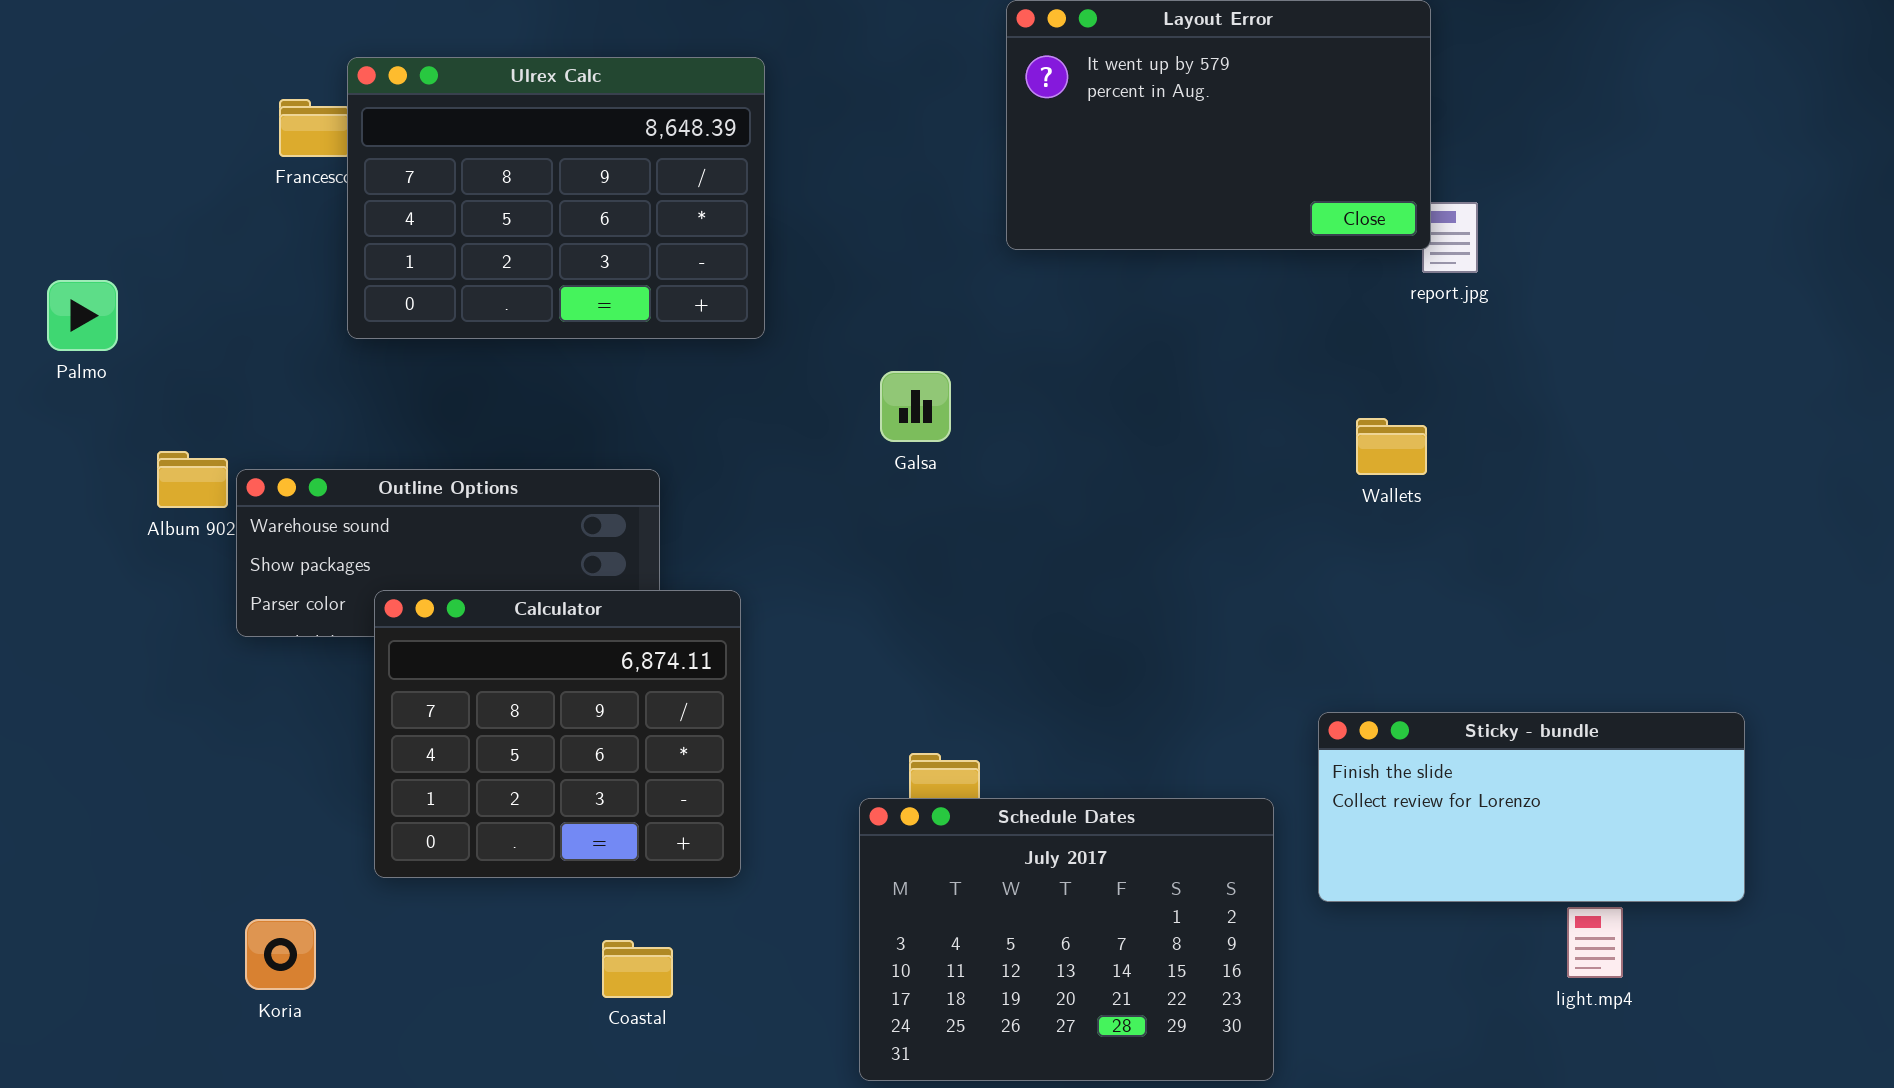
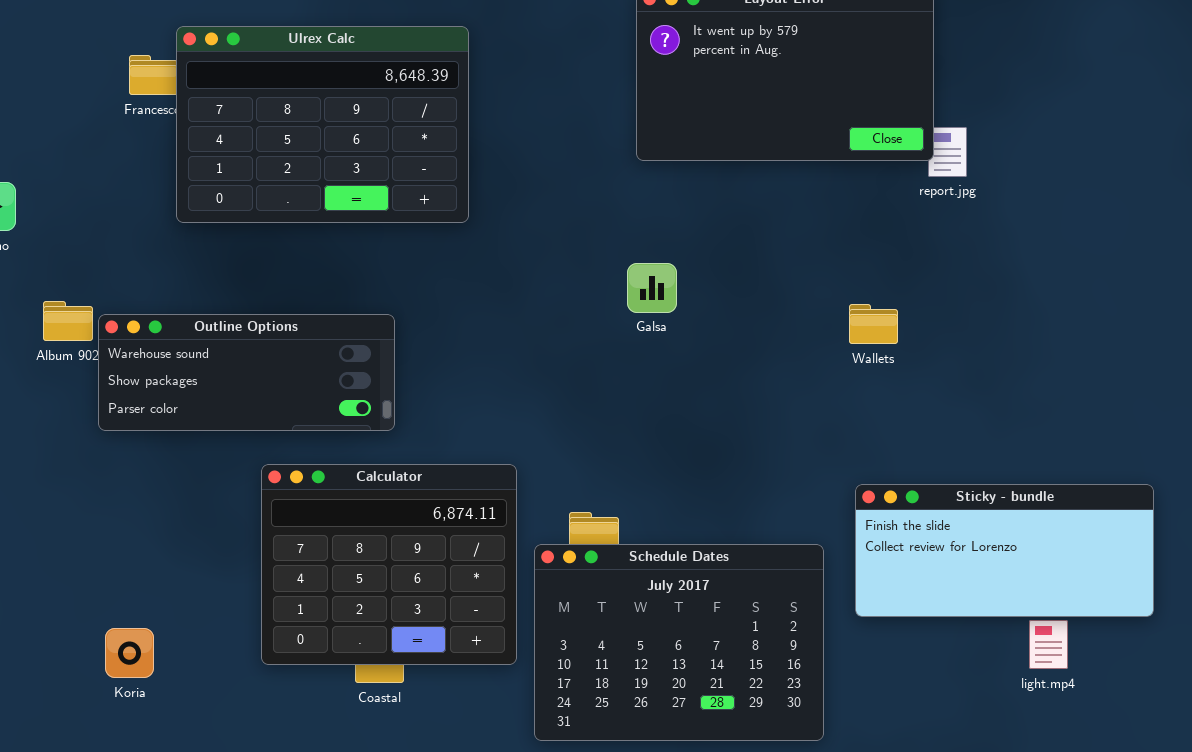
Galsa: [880,371,951,442] -> [627,263,677,313], moved
Wallets: [1356,418,1427,475] -> [849,304,898,344], moved
Calculator: [374,590,741,878] -> [261,464,517,665], moved

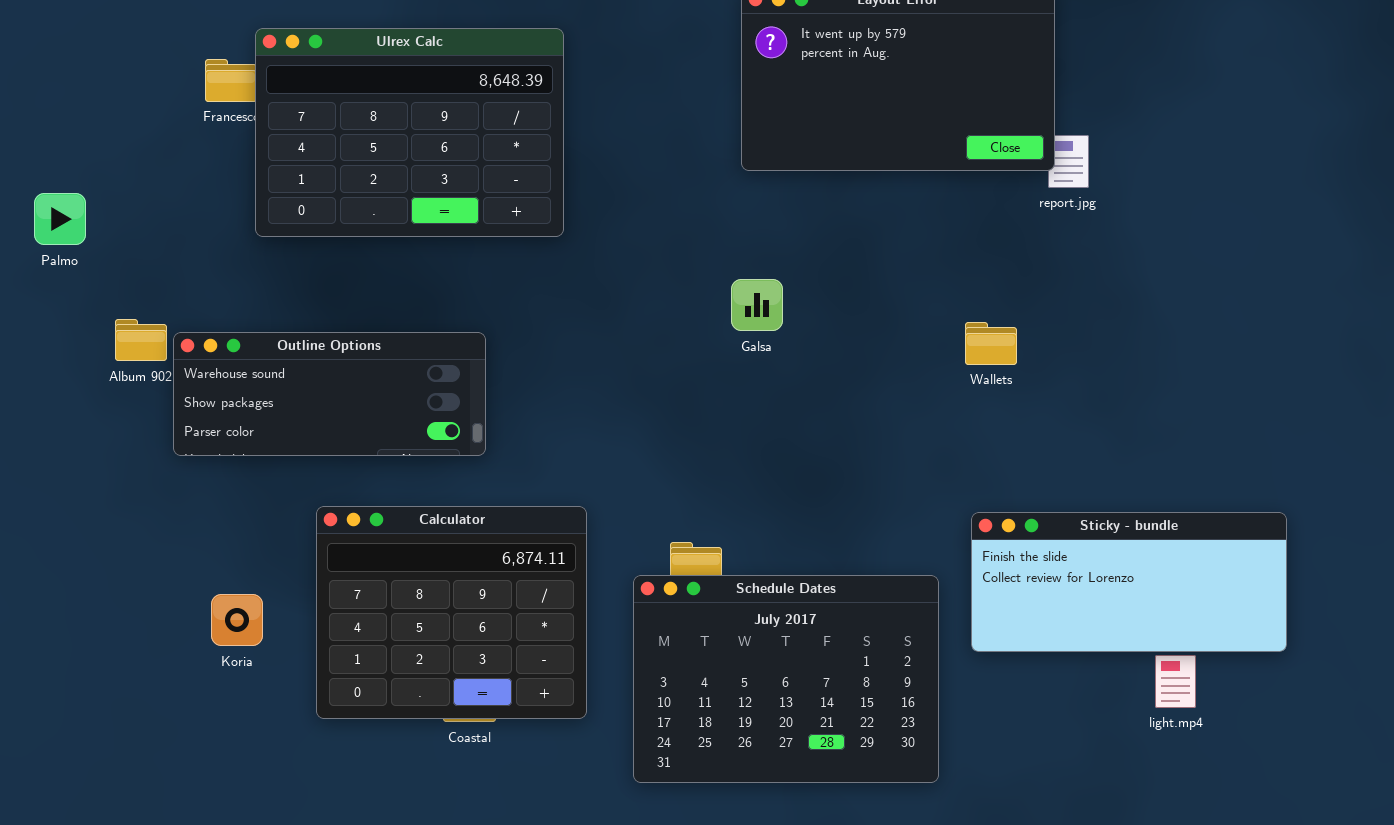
Calculator: [261,464,517,665] -> [316,506,587,719], moved
Koria: [105,628,154,678] -> [211,594,263,646], moved

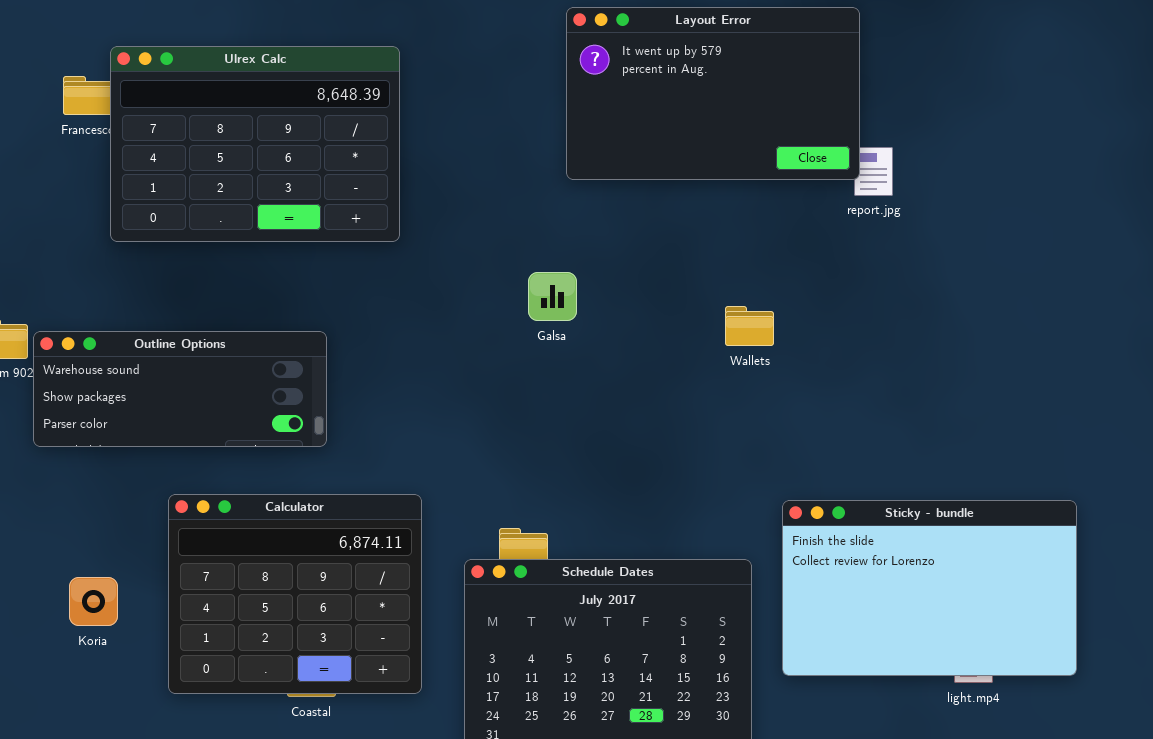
Galsa: [731,279,783,331] -> [528,272,577,321], moved
Wallets: [965,322,1017,365] -> [725,306,774,346], moved
Sticky - bundle: [971,512,1287,652] -> [782,500,1077,676], resized

